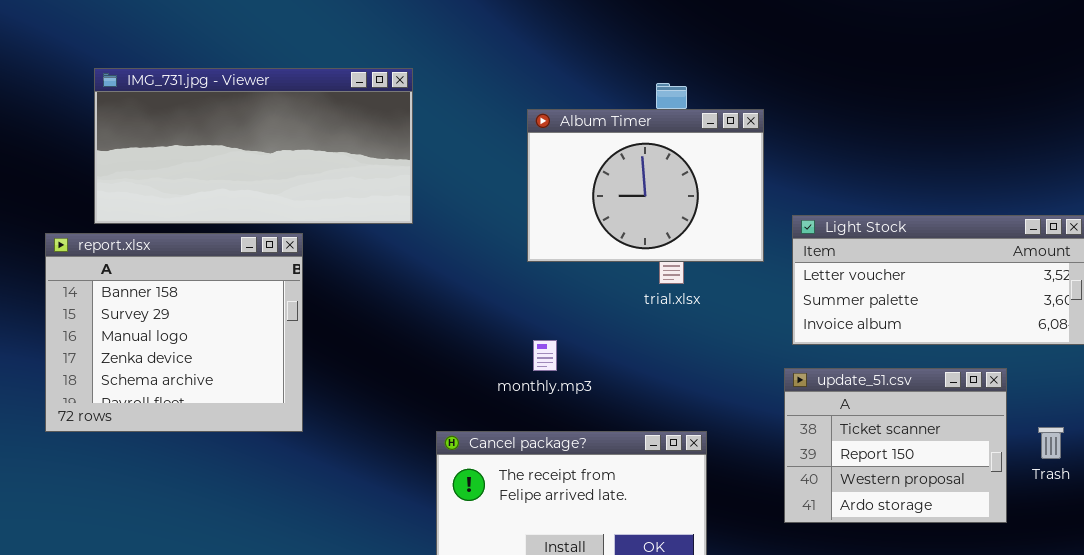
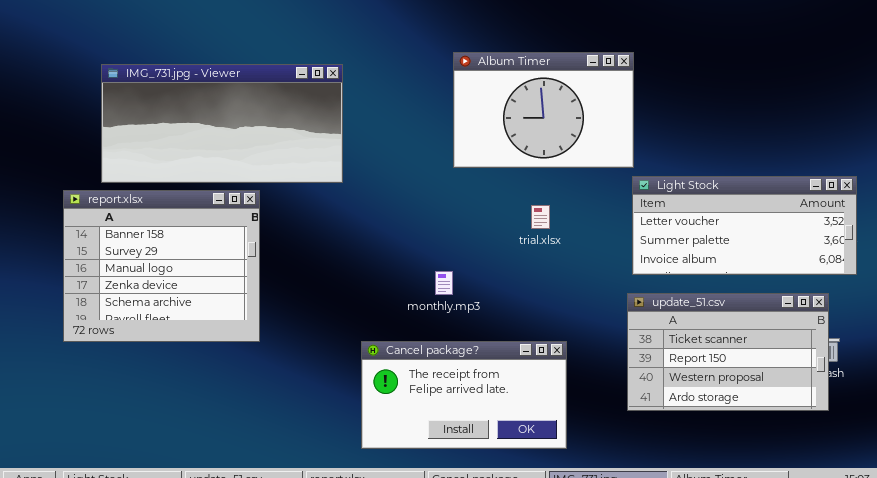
Album Timer: [527,109,764,262] -> [453,52,634,168], moved
update_51.csv: [784,368,1007,523] -> [627,293,829,411], resized

